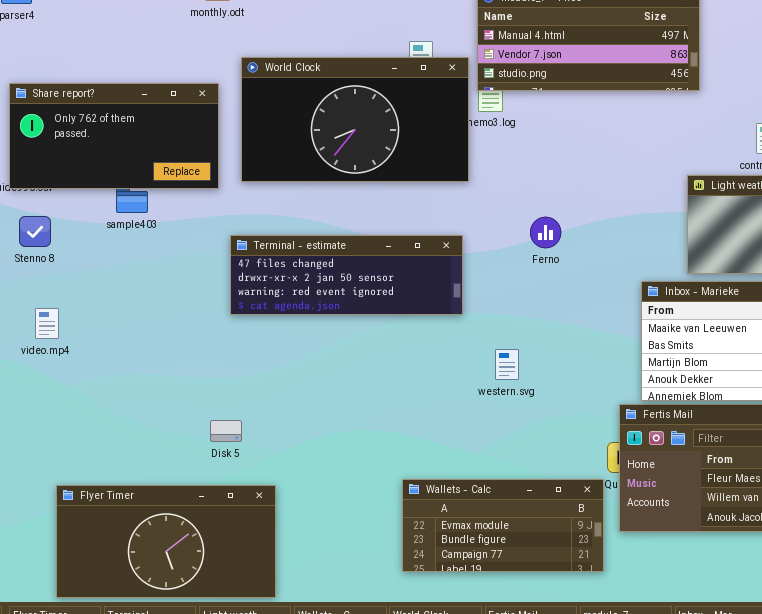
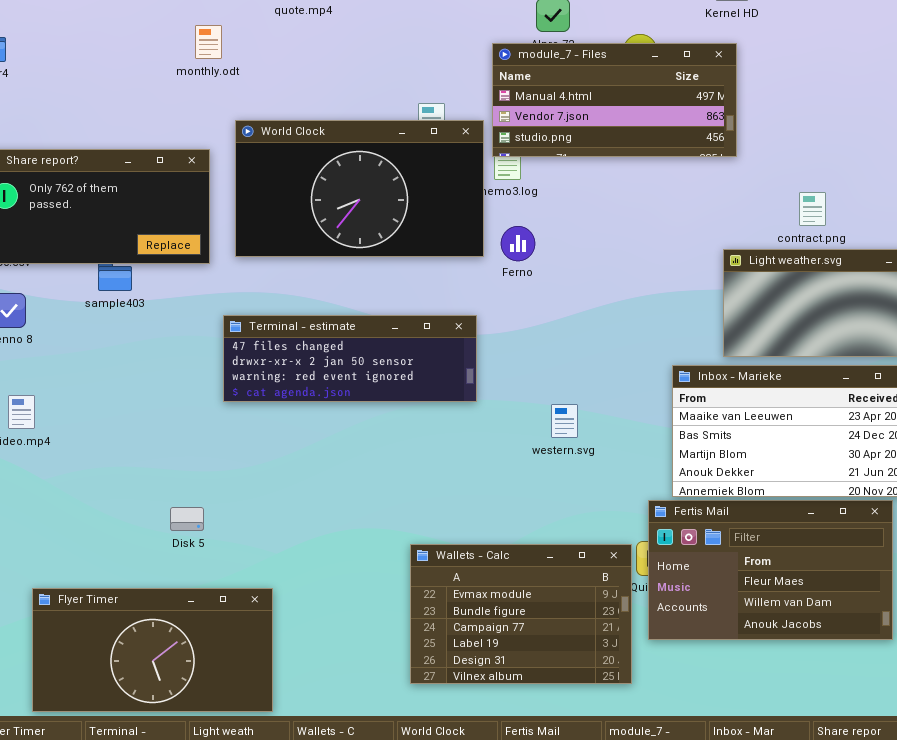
Ferno: [530,217,561,248] -> [501,226,535,261], moved
western.svg: [495,349,519,380] -> [551,404,578,438], moved
Disk 5: [210,420,242,442] -> [170,507,204,531], moved
Wallets - Calc: [402,479,604,572] -> [410,544,632,684], resized

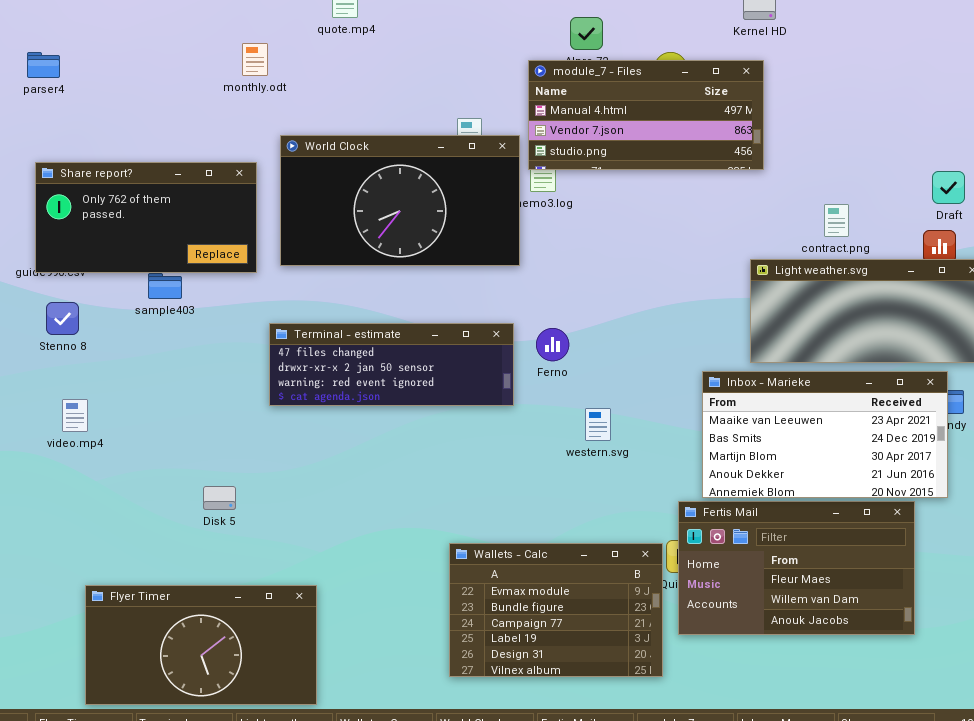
Ferno: [501,226,535,261] -> [536,328,569,361], moved
Disk 5: [170,507,204,531] -> [203,486,236,510], moved

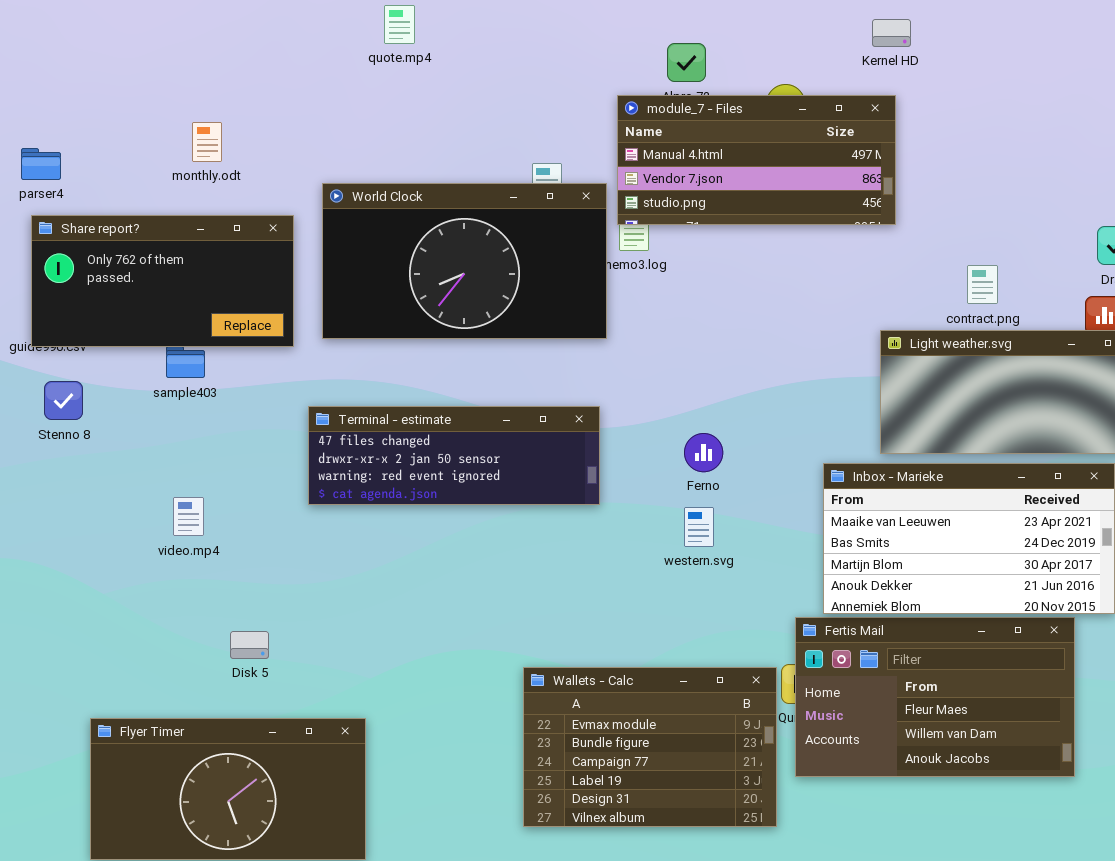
monthly.odt: [242,43,268,76] -> [192,122,222,162], moved
parser4: [27,52,60,78] -> [21,148,61,180], moved
Ferno: [536,328,569,361] -> [684,433,723,472], moved
video.mp4: [62,399,88,432] -> [173,497,204,536], moved
Disk 5: [203,486,236,510] -> [230,631,269,659], moved

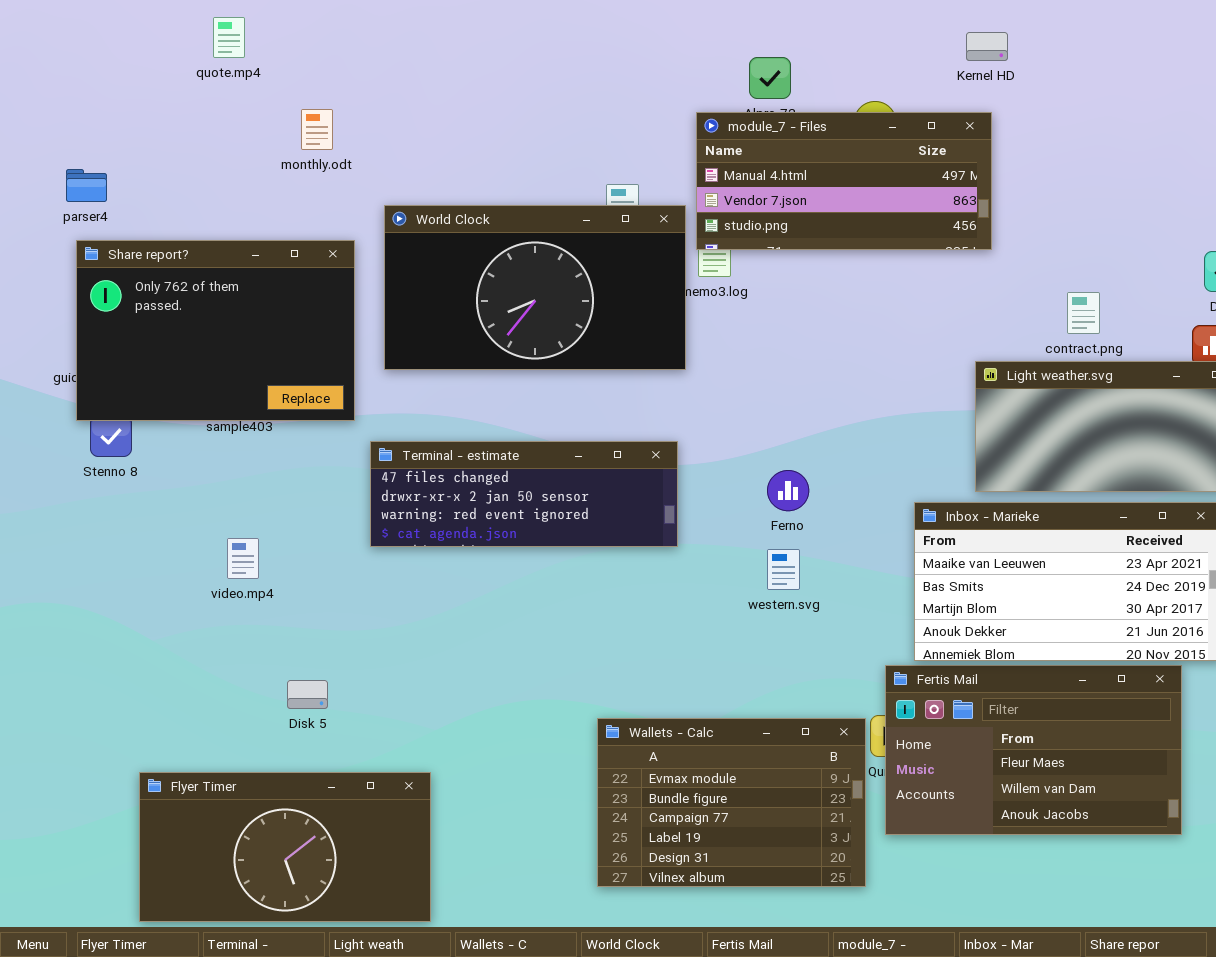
quote.mp4: [384,5,415,44] -> [213,17,245,58], moved
monthly.odt: [192,122,222,162] -> [301,109,333,150], moved
Share report?: [31,215,294,347] -> [76,240,355,421], resized

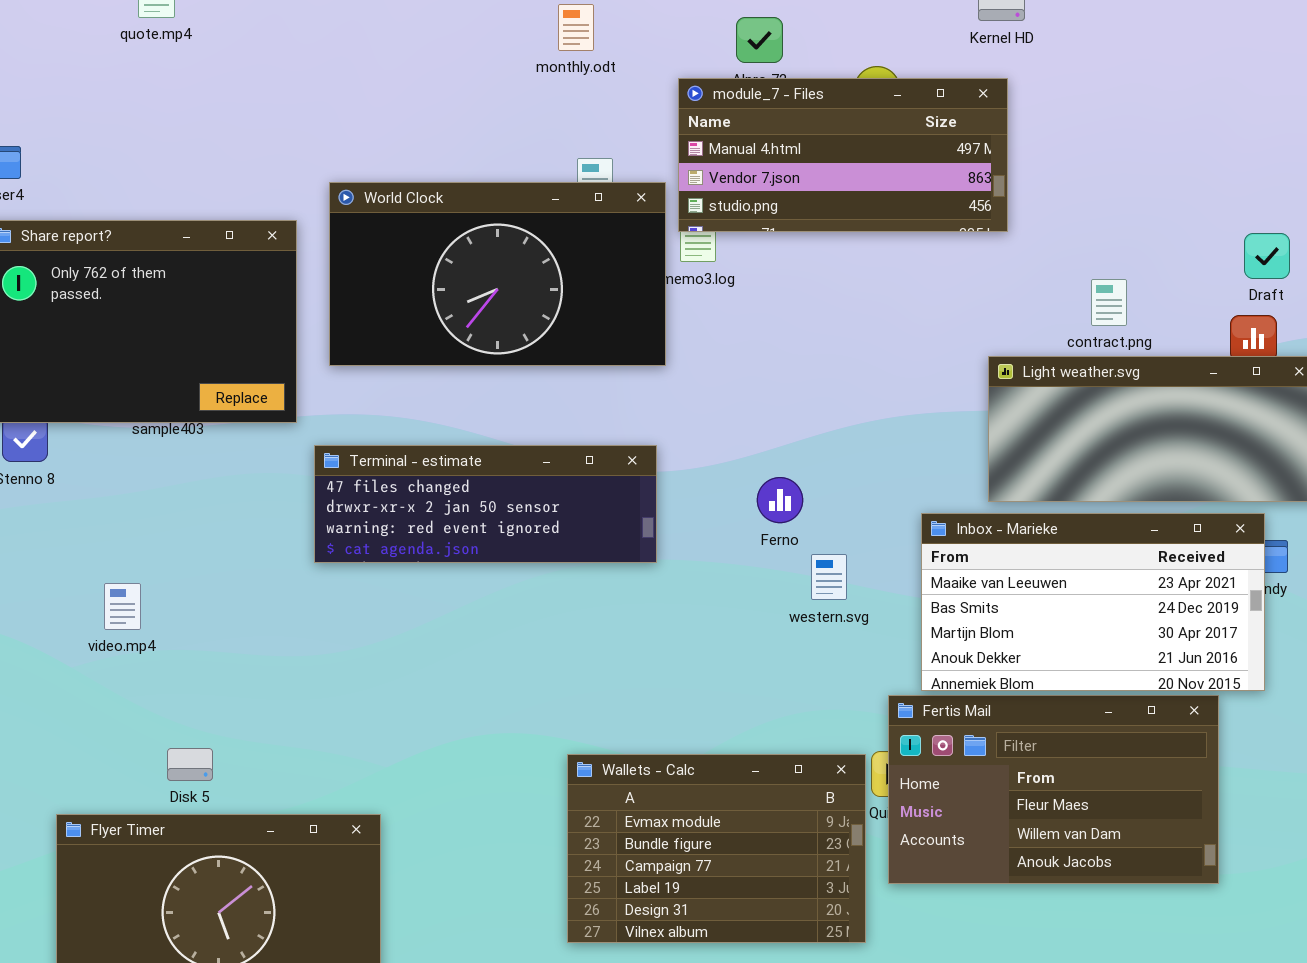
monthly.odt: [301,109,333,150] -> [558,4,594,51], moved
video.mp4: [227,538,259,579] -> [104,583,141,630], moved
western.svg: [767,549,800,590] -> [811,554,847,600], moved
Disk 5: [287,680,328,709] -> [167,748,213,781], moved

